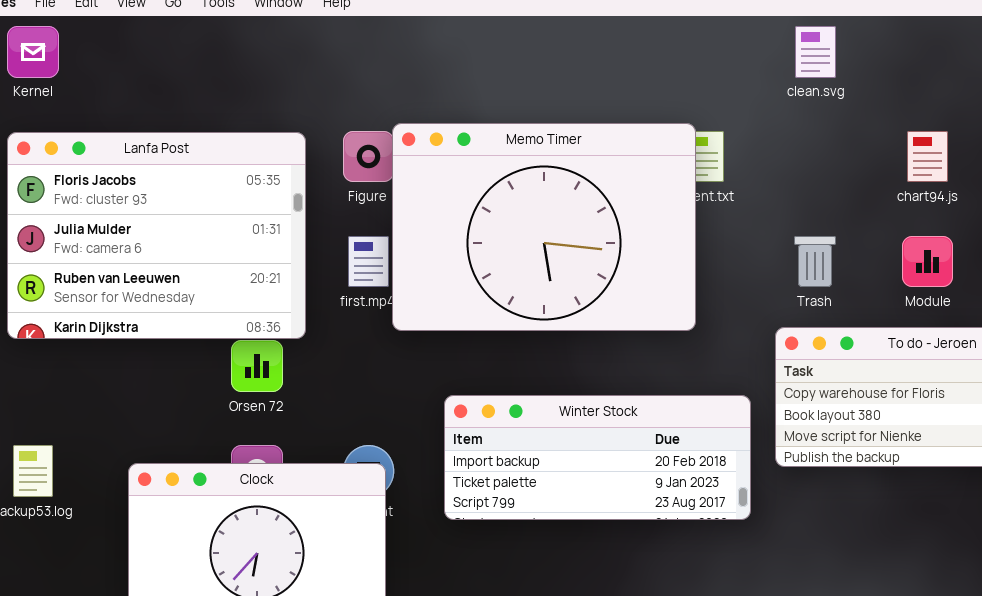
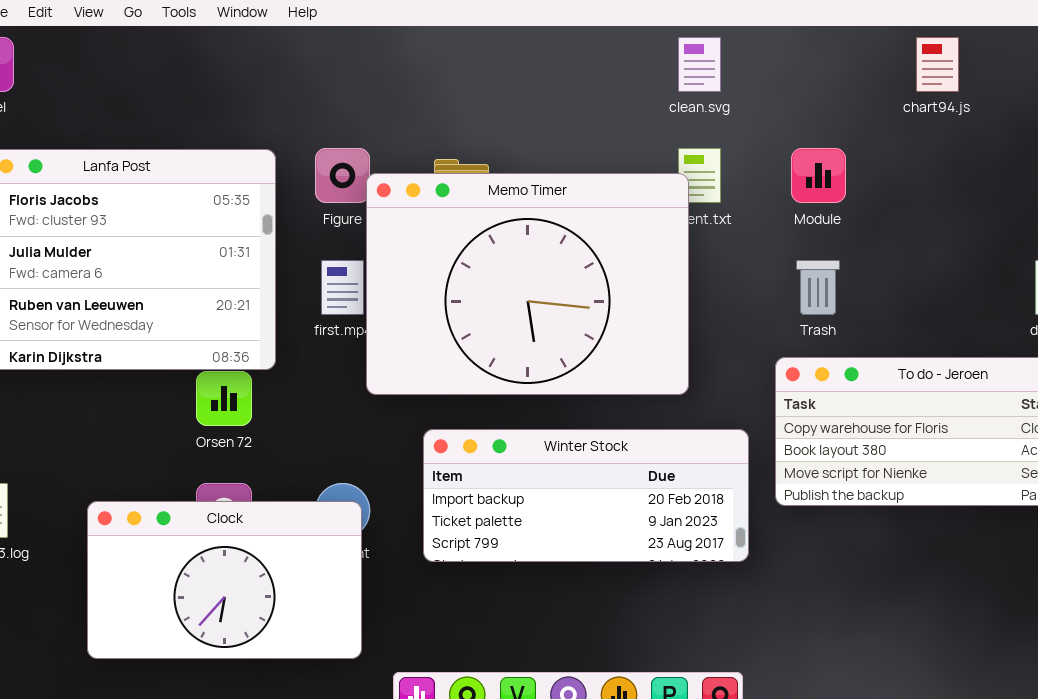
clean.svg: [795,26,836,78] -> [678,37,721,92], moved
Memo Timer: [392,123,696,331] -> [366,173,689,395], moved
chart94.js: [907,131,948,182] -> [916,37,959,92], moved
Module: [902,236,953,287] -> [791,148,846,203], moved

